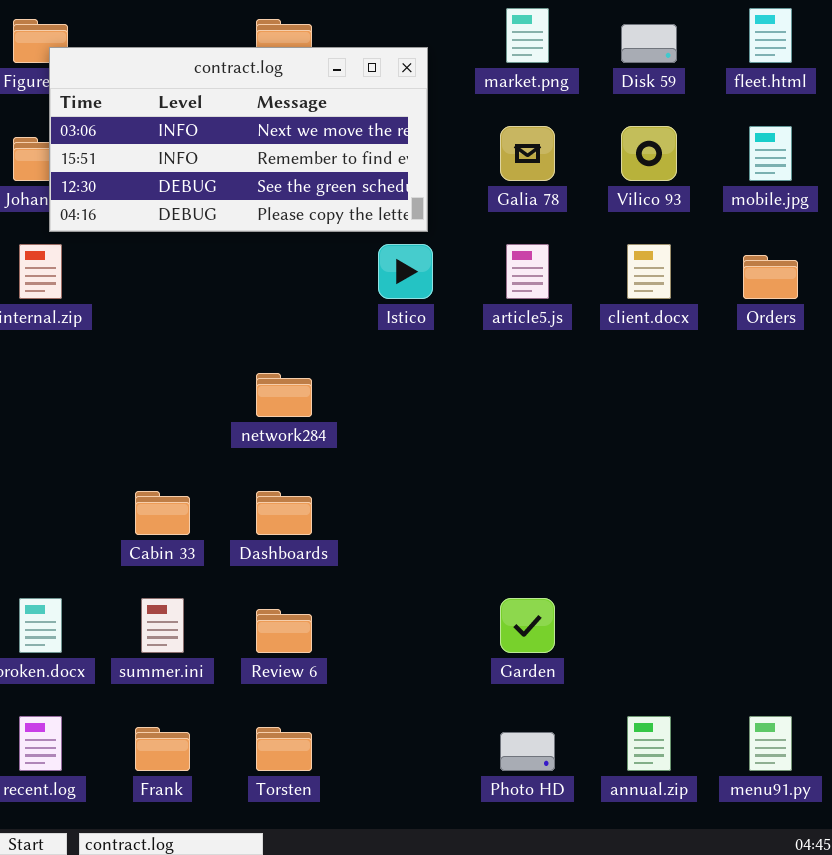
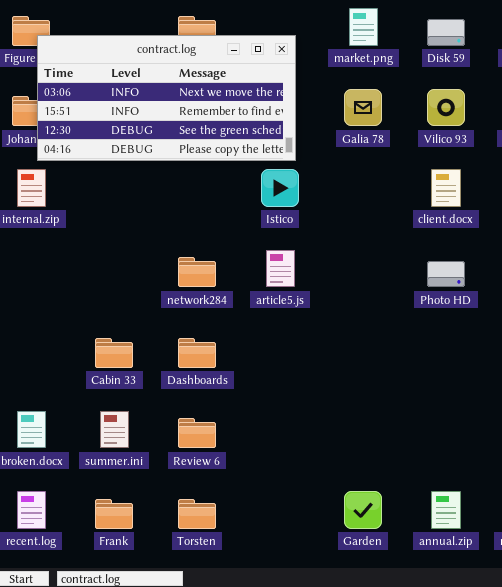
article5.js: [506,244,549,299] -> [266,250,295,287], moved
Garden: [500,598,555,653] -> [344,491,382,529], moved
Photo HD: [500,732,555,771] -> [427,261,465,287], moved

